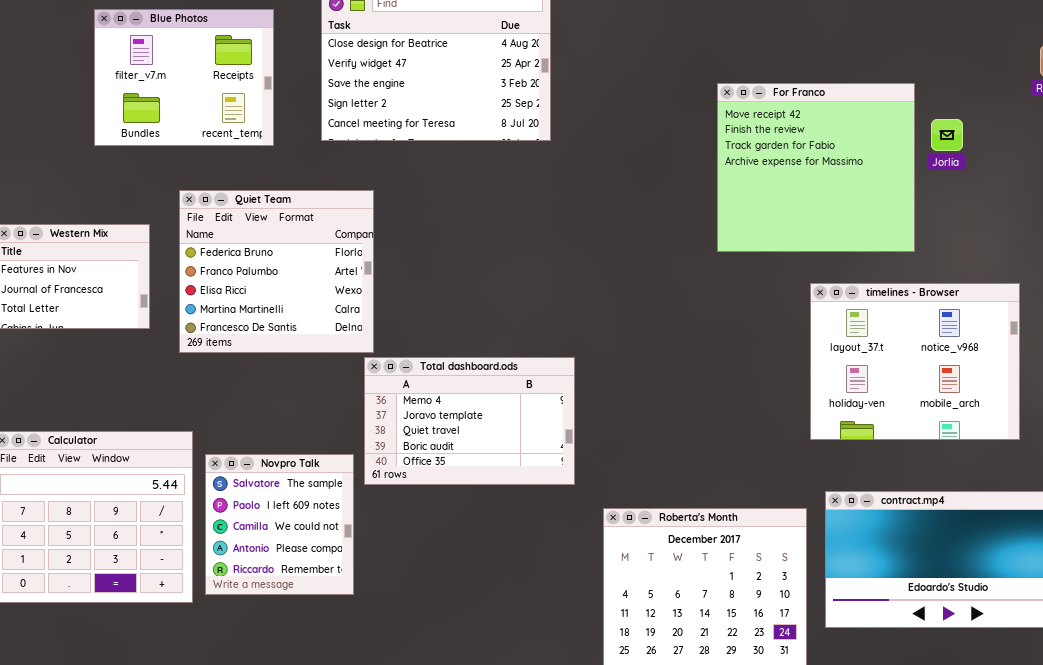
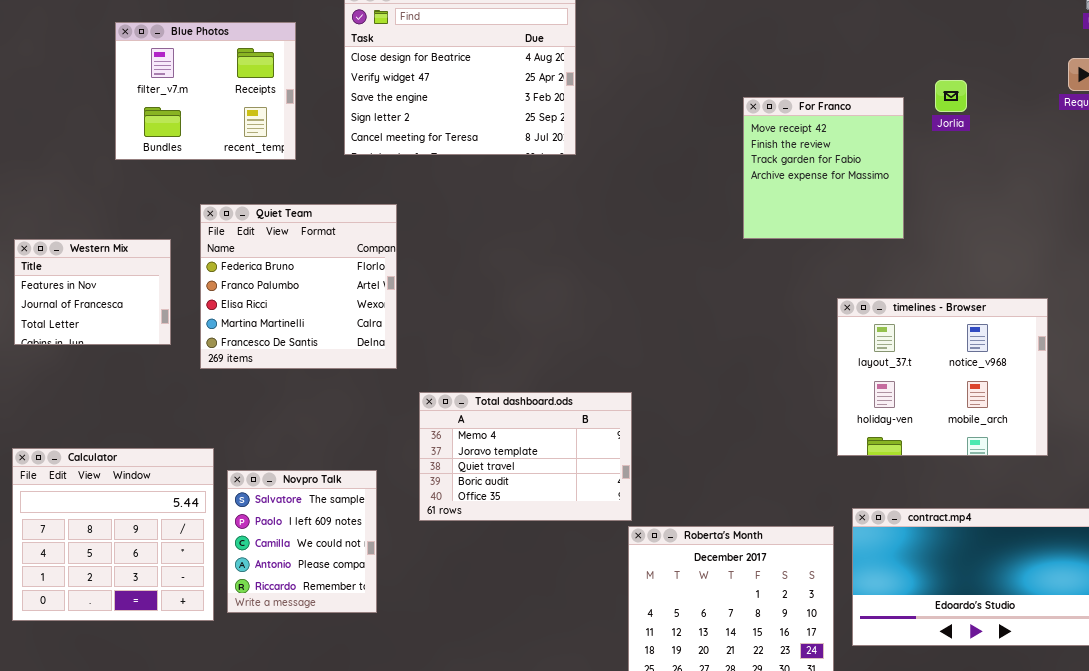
For Franco: [717,83,915,252] -> [743,97,904,239], resized
Jorlia: [931,119,963,151] -> [935,80,967,112], moved
Total dashboard.ods: [364,357,575,485] -> [419,392,632,521], moved

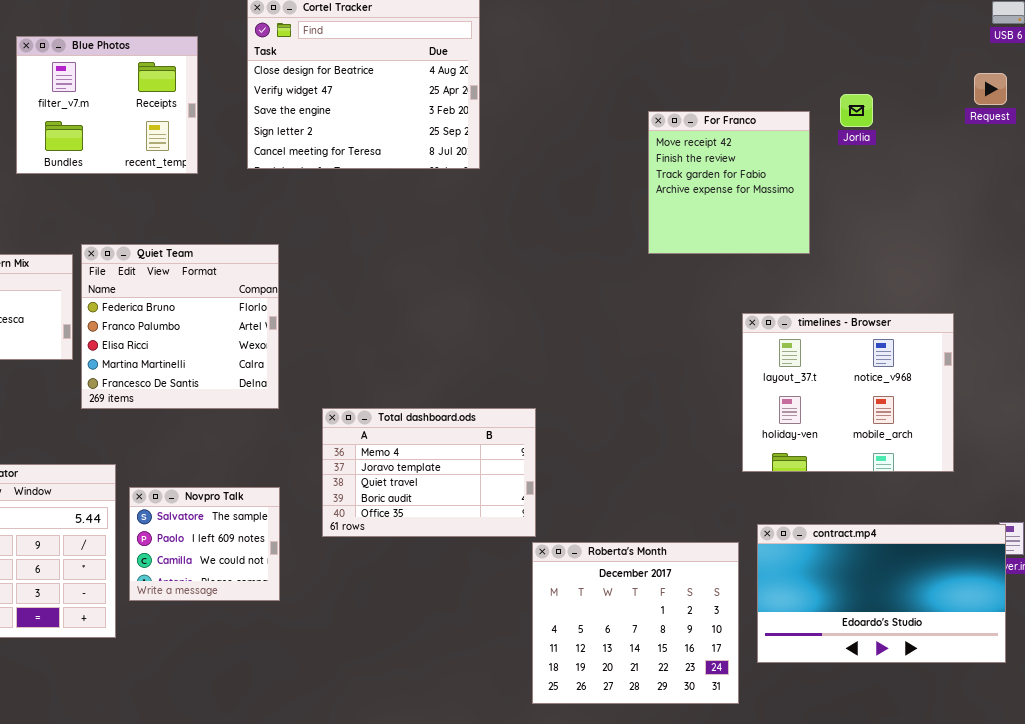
Quiet Team: [200,204,397,369] -> [81,244,279,409], moved
Novpro Talk: [227,470,377,613] -> [129,487,280,601], resized

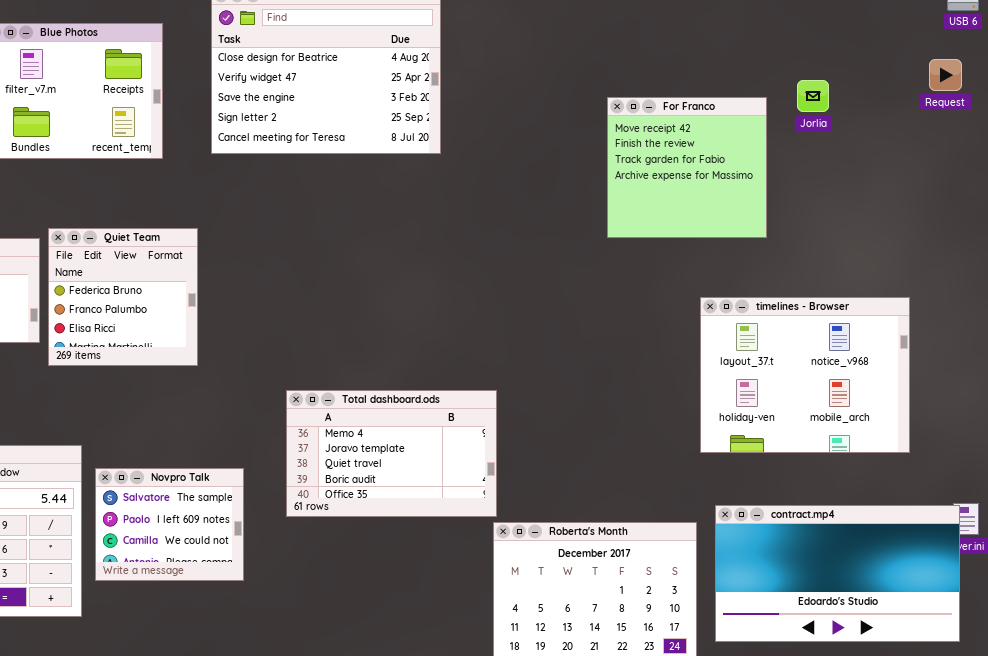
Quiet Team: [81,244,279,409] -> [48,228,198,366], resized

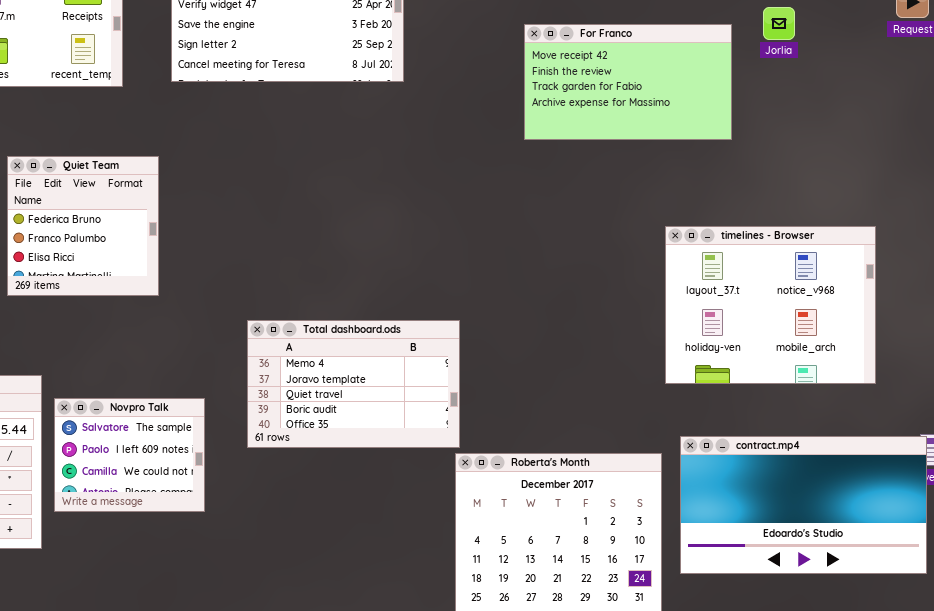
For Franco: [607,97,767,238] -> [524,24,732,140], resized

